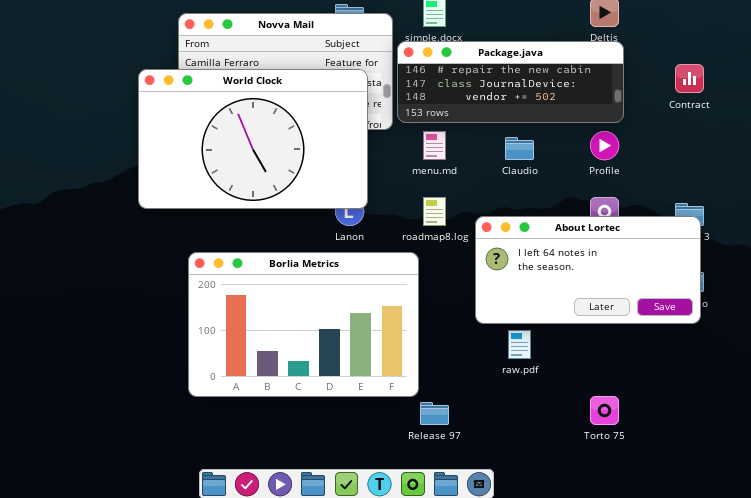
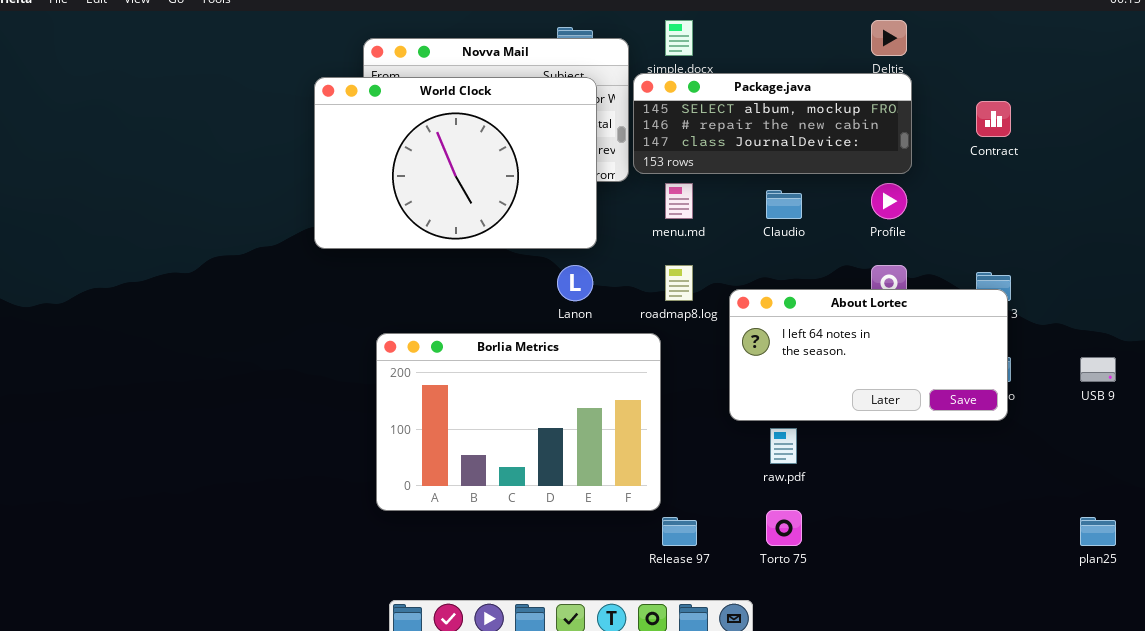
Package.java: [397,41,624,123] -> [633,73,912,174], scrolled up 1 row
World Clock: [138,69,368,209] -> [314,77,597,249], moved
Torto 75: [590,396,619,425] -> [766,510,802,546], moved

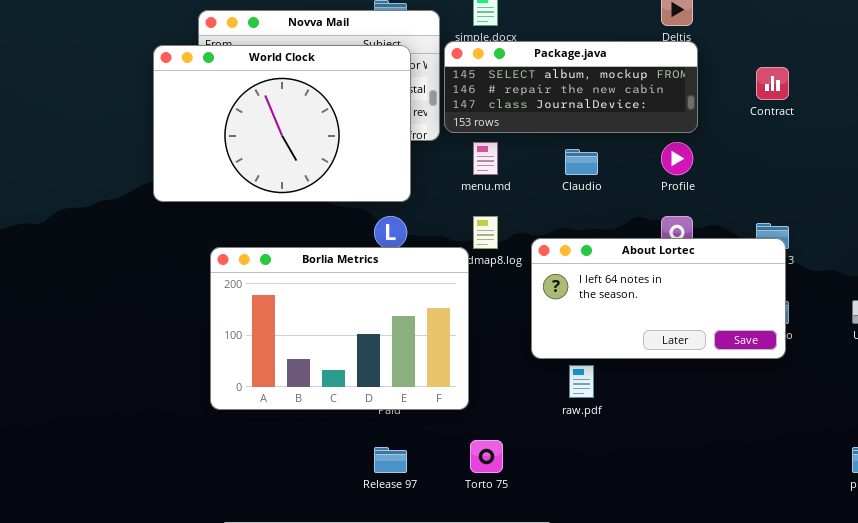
Borlia Metrics: [376,333,661,511] -> [210,247,469,410], moved
Torto 75: [766,510,802,546] -> [470,440,503,473], moved
Release 97: [662,517,697,546] -> [374,447,407,473], moved

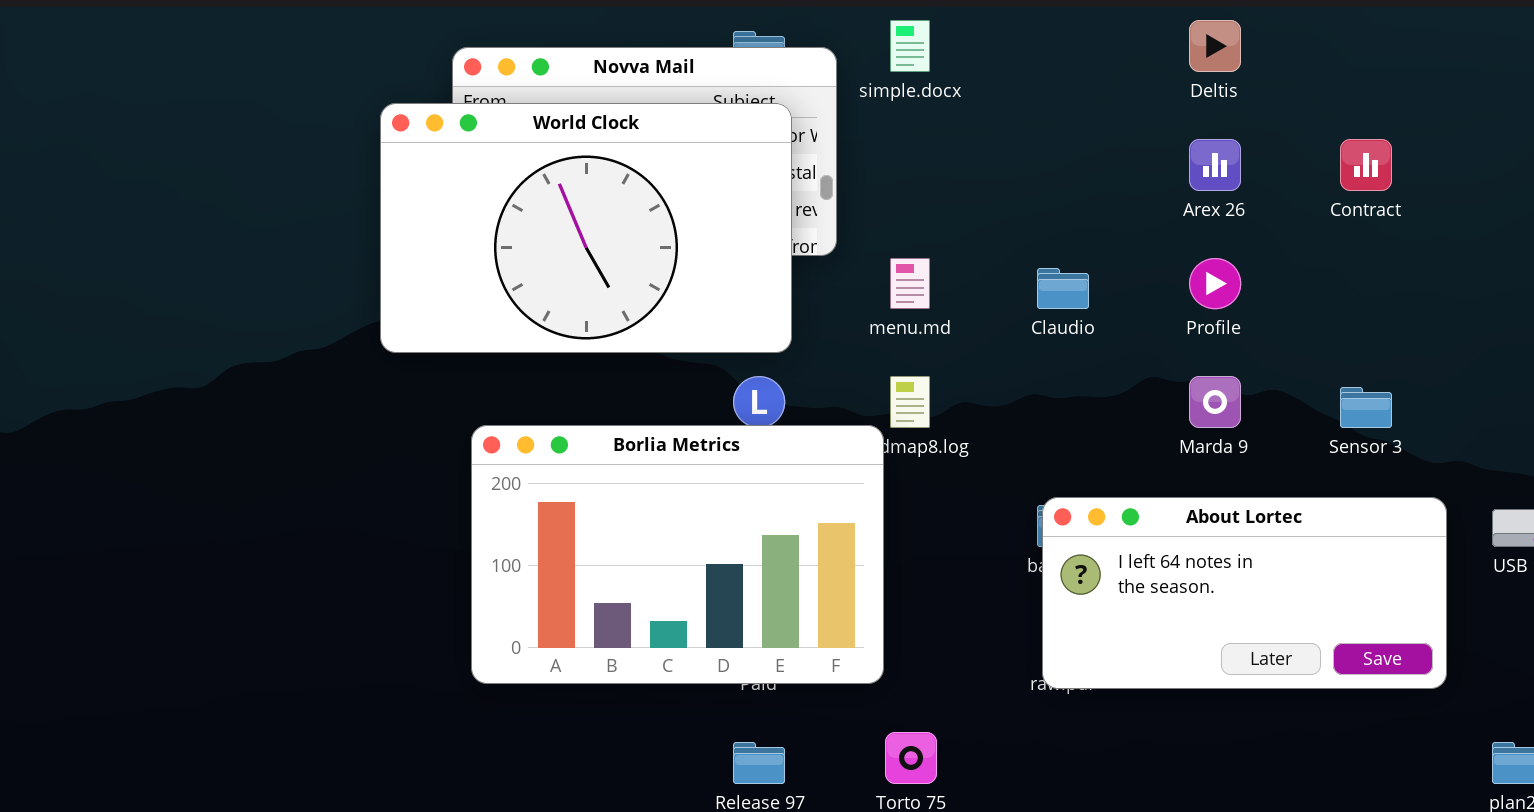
Package.java: [444,41,698,133] -> none, closed
About Lortec: [531,238,786,359] -> [1042,497,1447,689], moved

